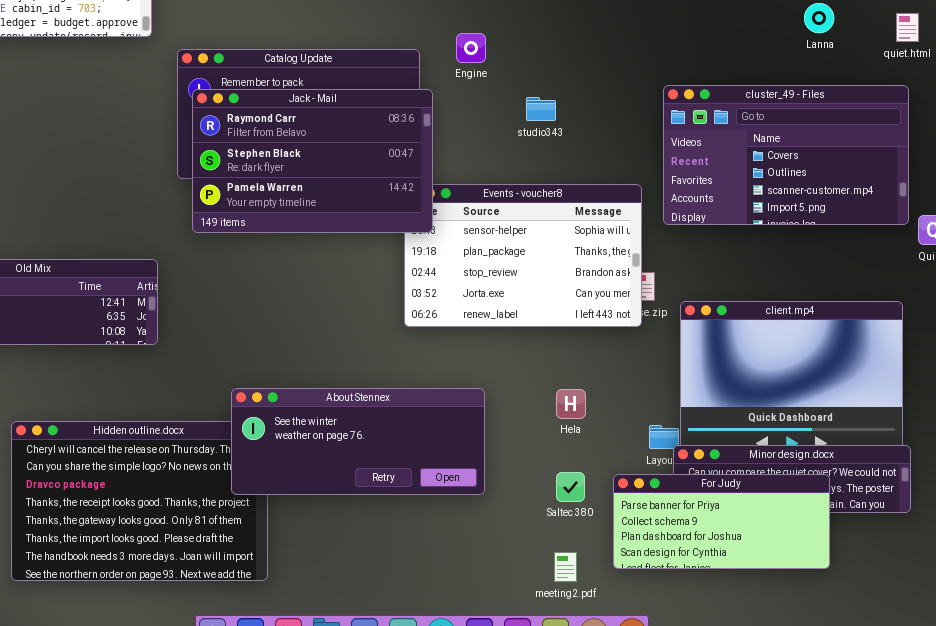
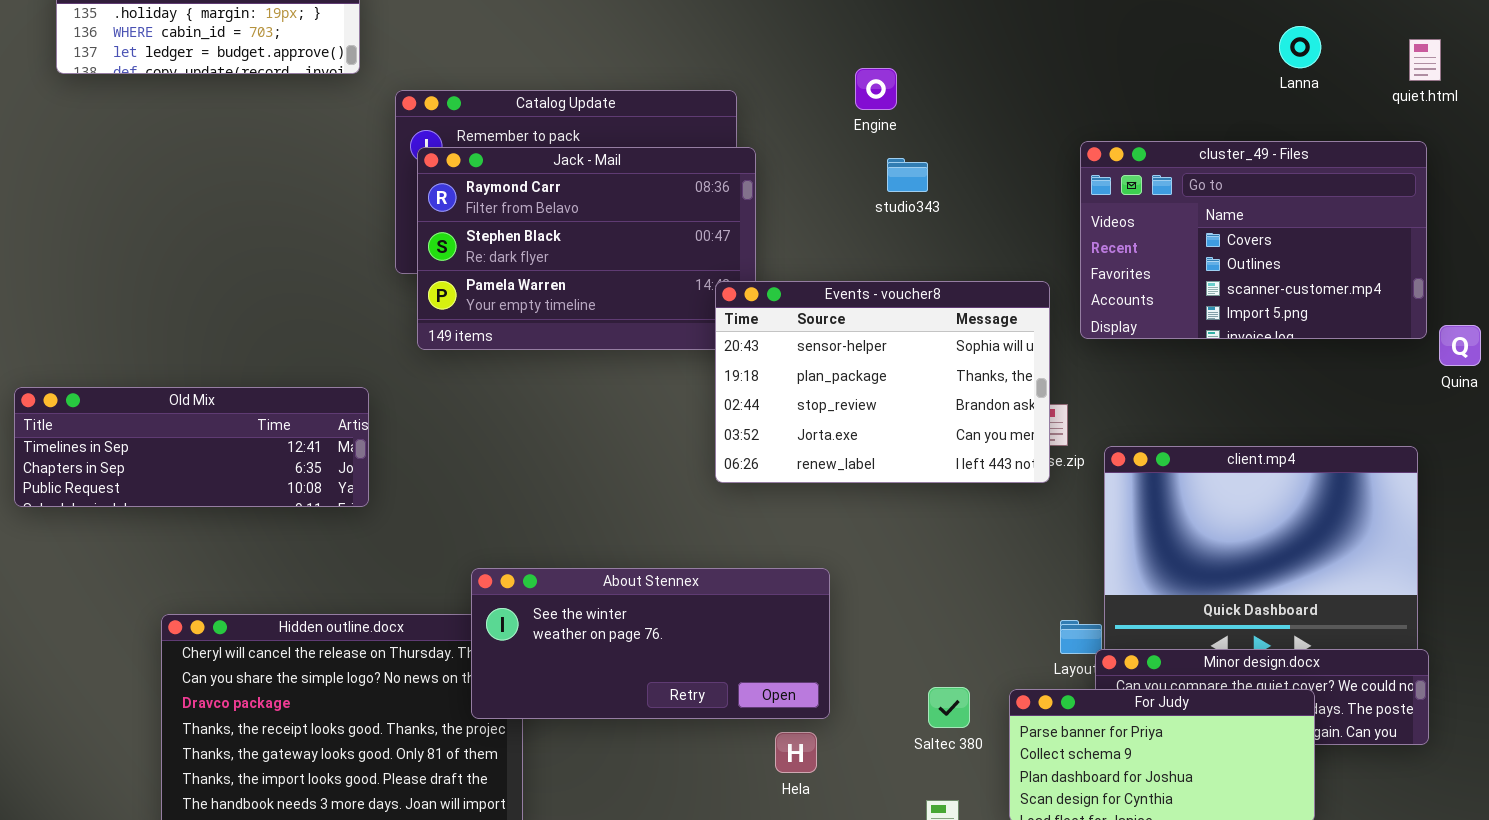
Engine: [456,33,486,63] -> [855,68,897,110], moved
Events - voucher8: [404,184,642,327] -> [715,281,1050,483], raised
Hela: [556,389,586,419] -> [775,732,817,773], moved

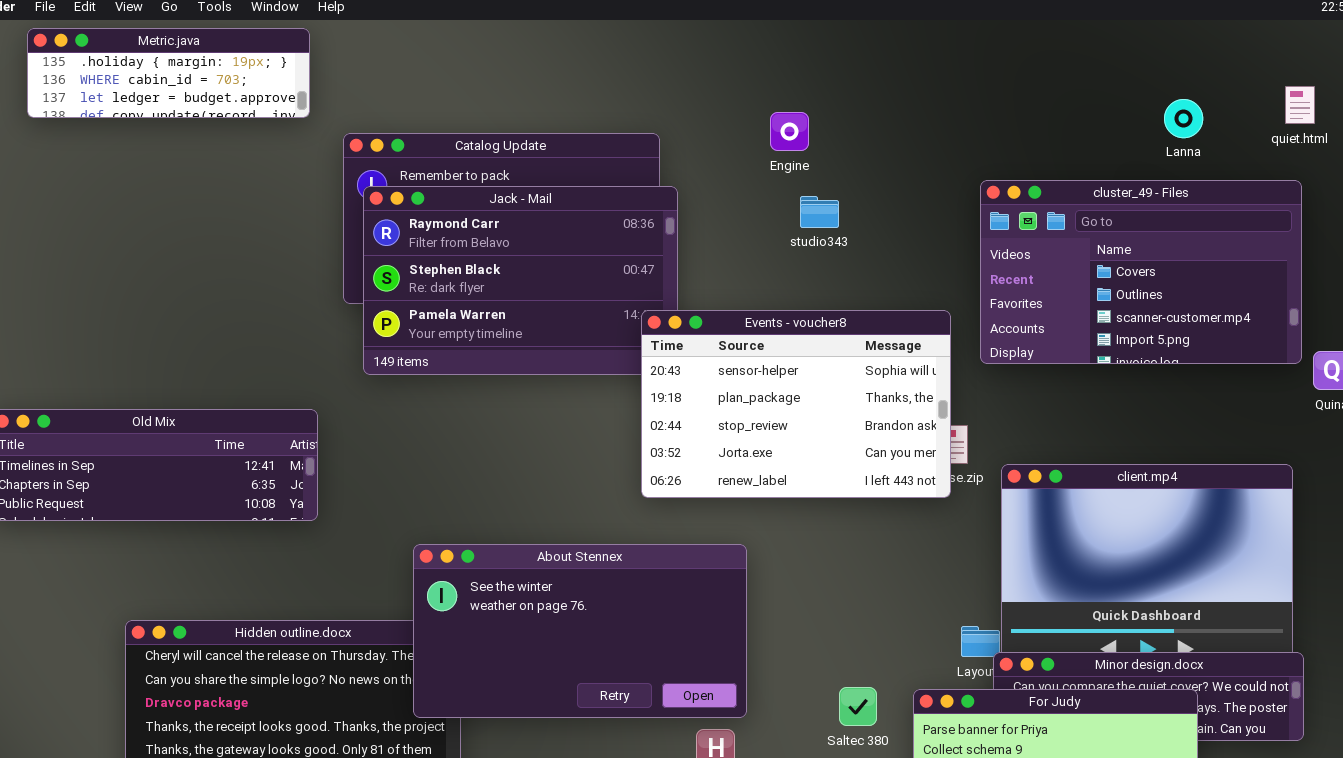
Lanna: [1279,26,1321,68] -> [1164,99,1203,138], moved
About Stennex: [471,568,830,719] -> [413,544,747,718], resized

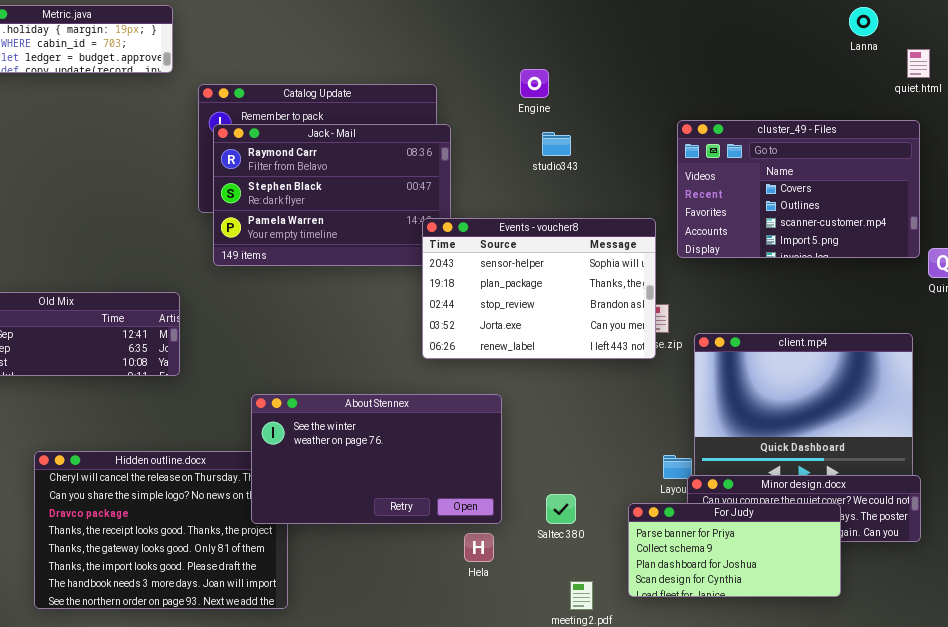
Lanna: [1164,99,1203,138] -> [849,7,878,36], moved
Saltec 380: [839,687,877,726] -> [546,494,576,524], moved

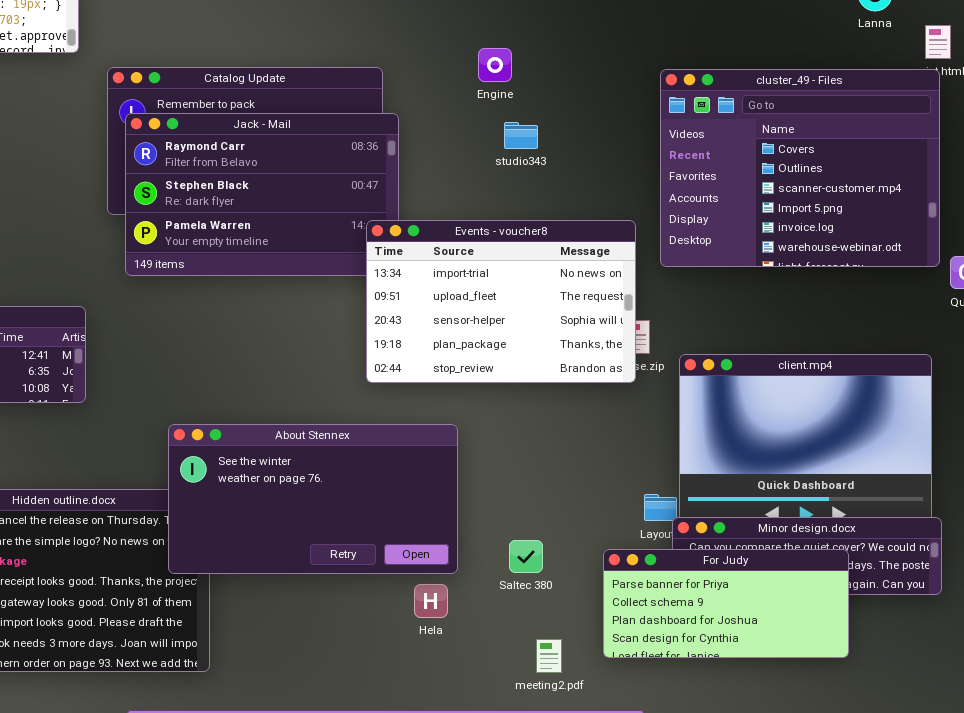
cluster_49 - Files: [677,120,920,258] -> [660,69,940,267], resized
Events - voucher8: [422,218,656,359] -> [366,220,636,383], scrolled up 2 rows

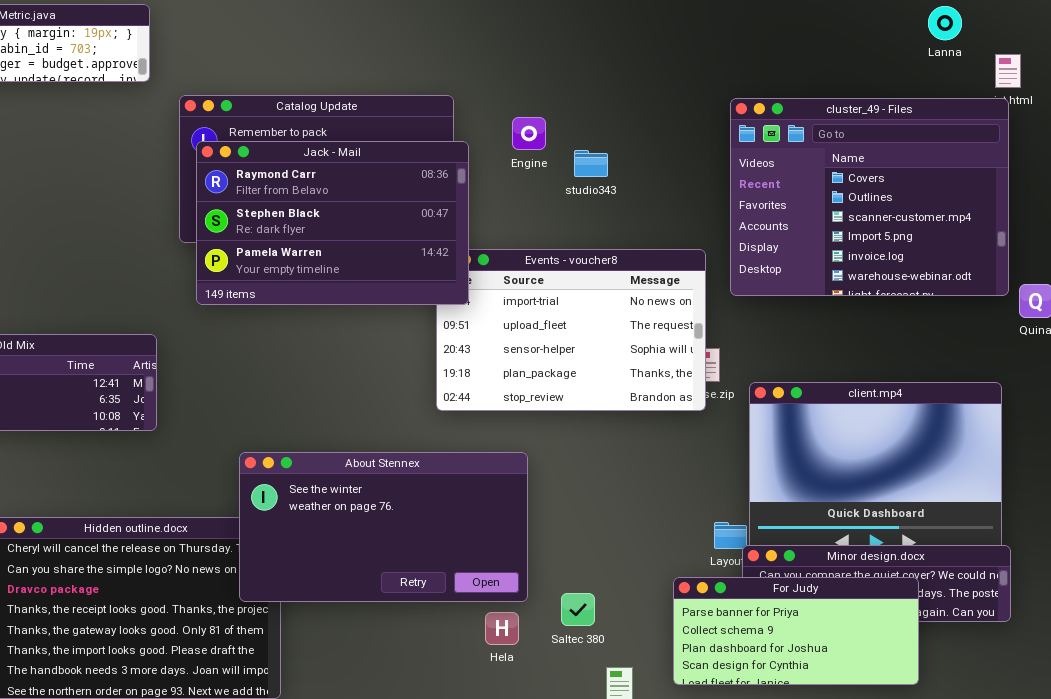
Engine: [478,48,512,82] -> [512,117,546,150], moved
Jack - Mail: [125,113,399,276] -> [196,141,469,305], raised
Saltec 380: [509,540,543,573] -> [561,593,595,626], moved

